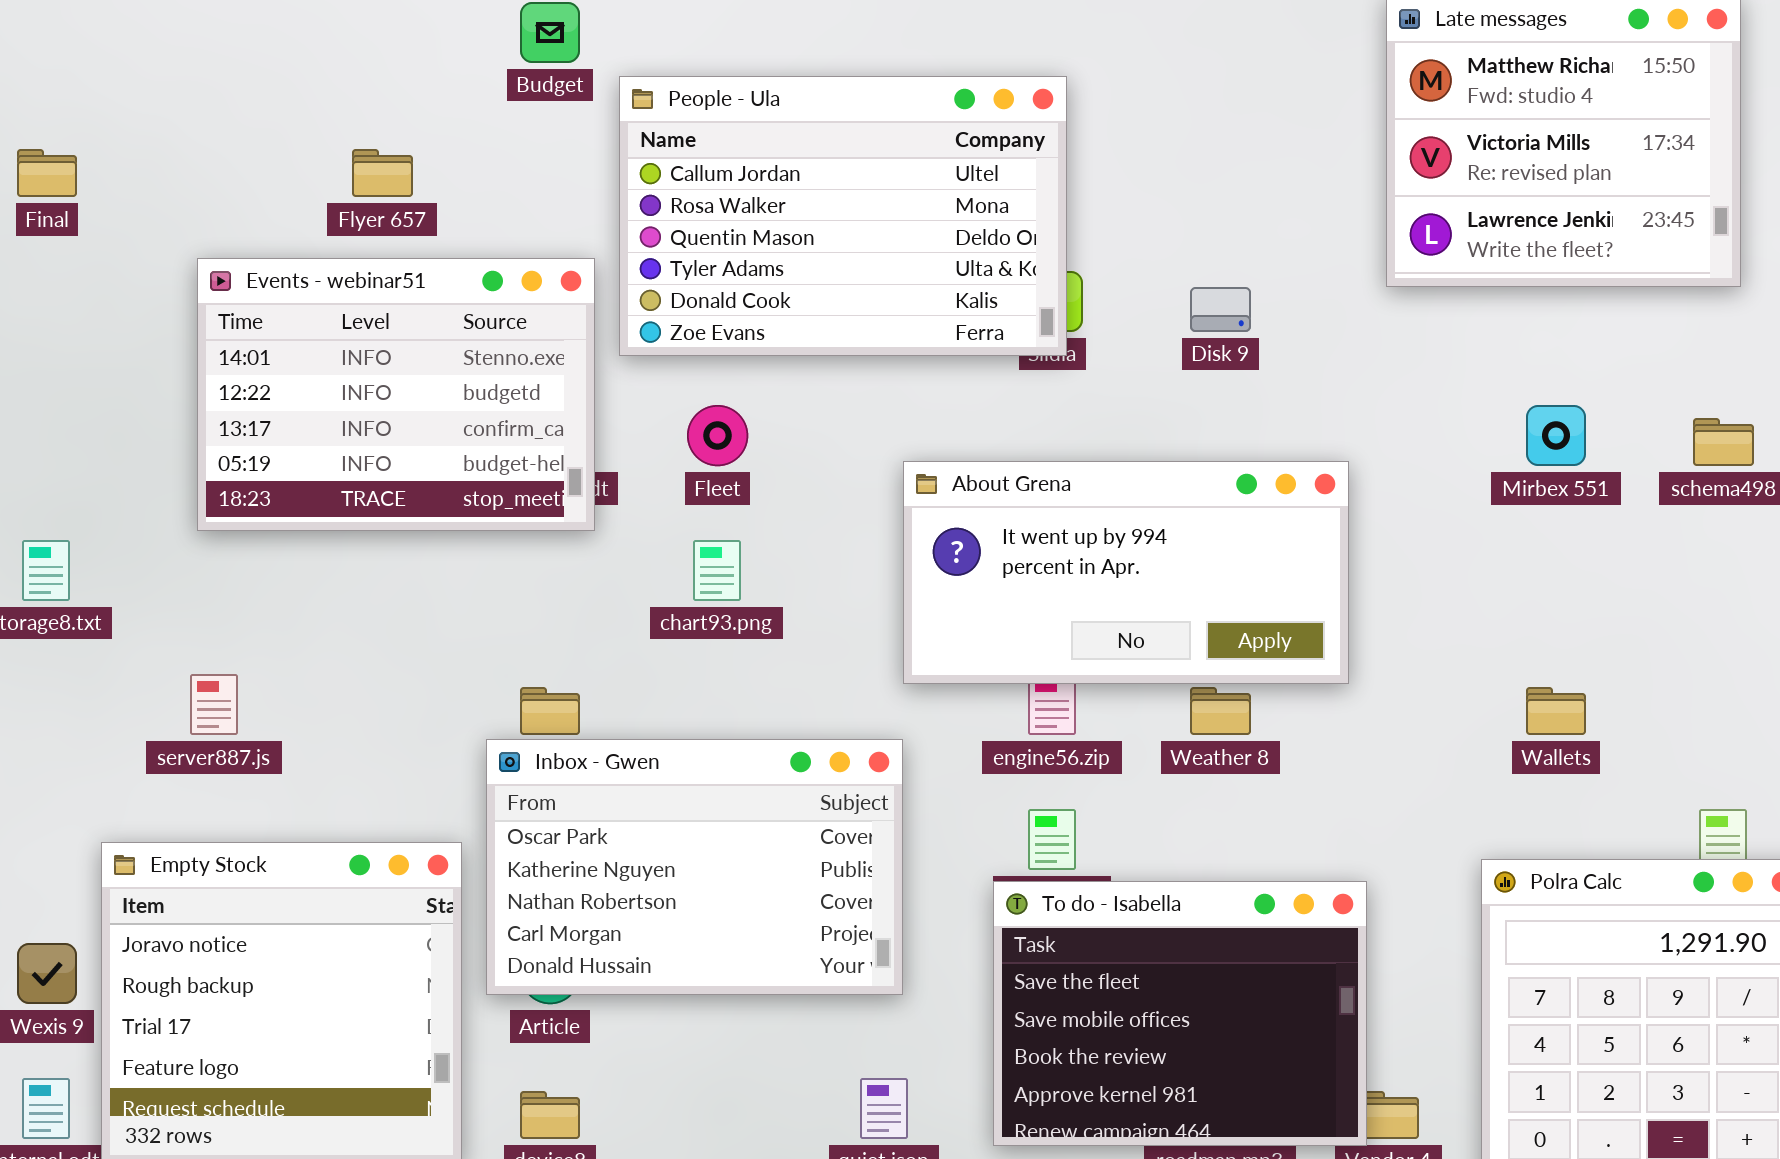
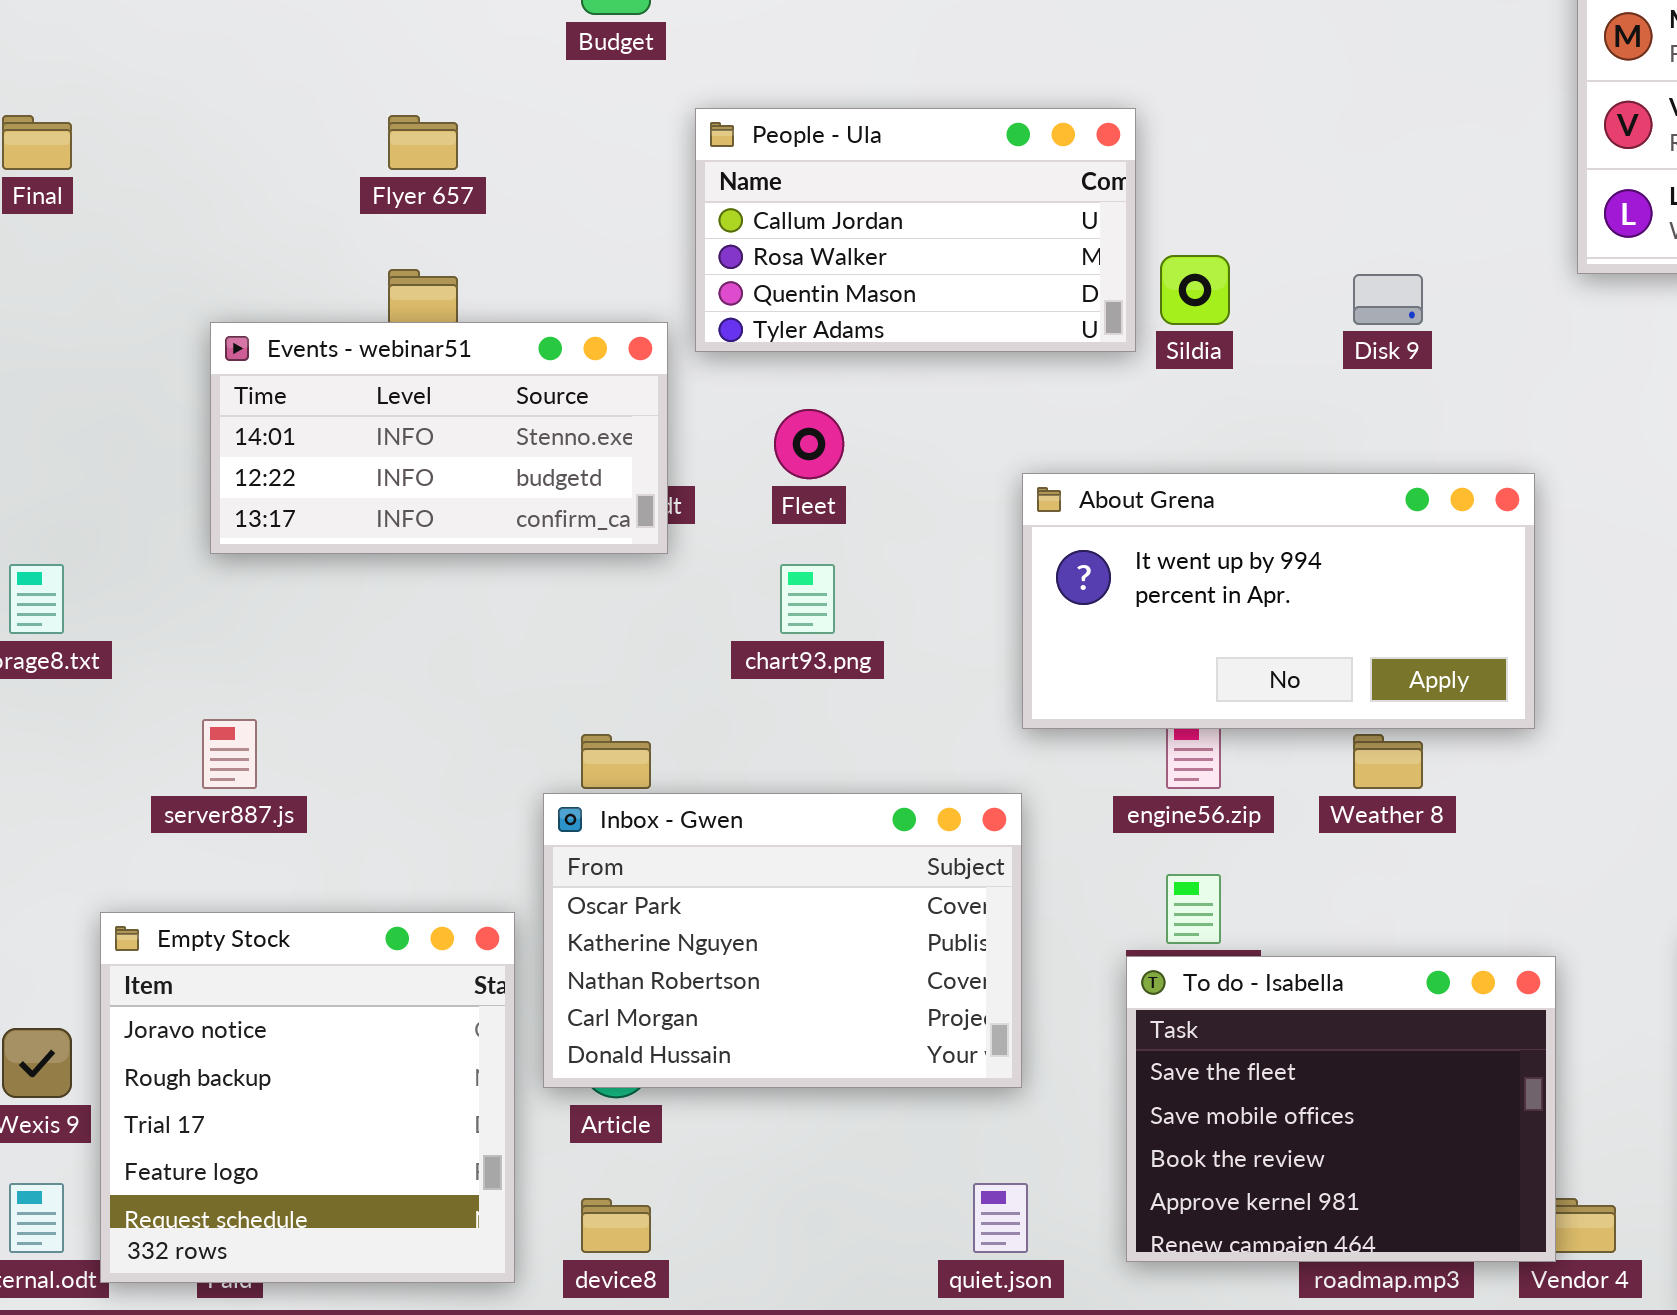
People - Ula: [619,76,1067,356] -> [695,108,1136,352], resized
Events - webinar51: [197,258,595,531] -> [210,322,668,554], resized

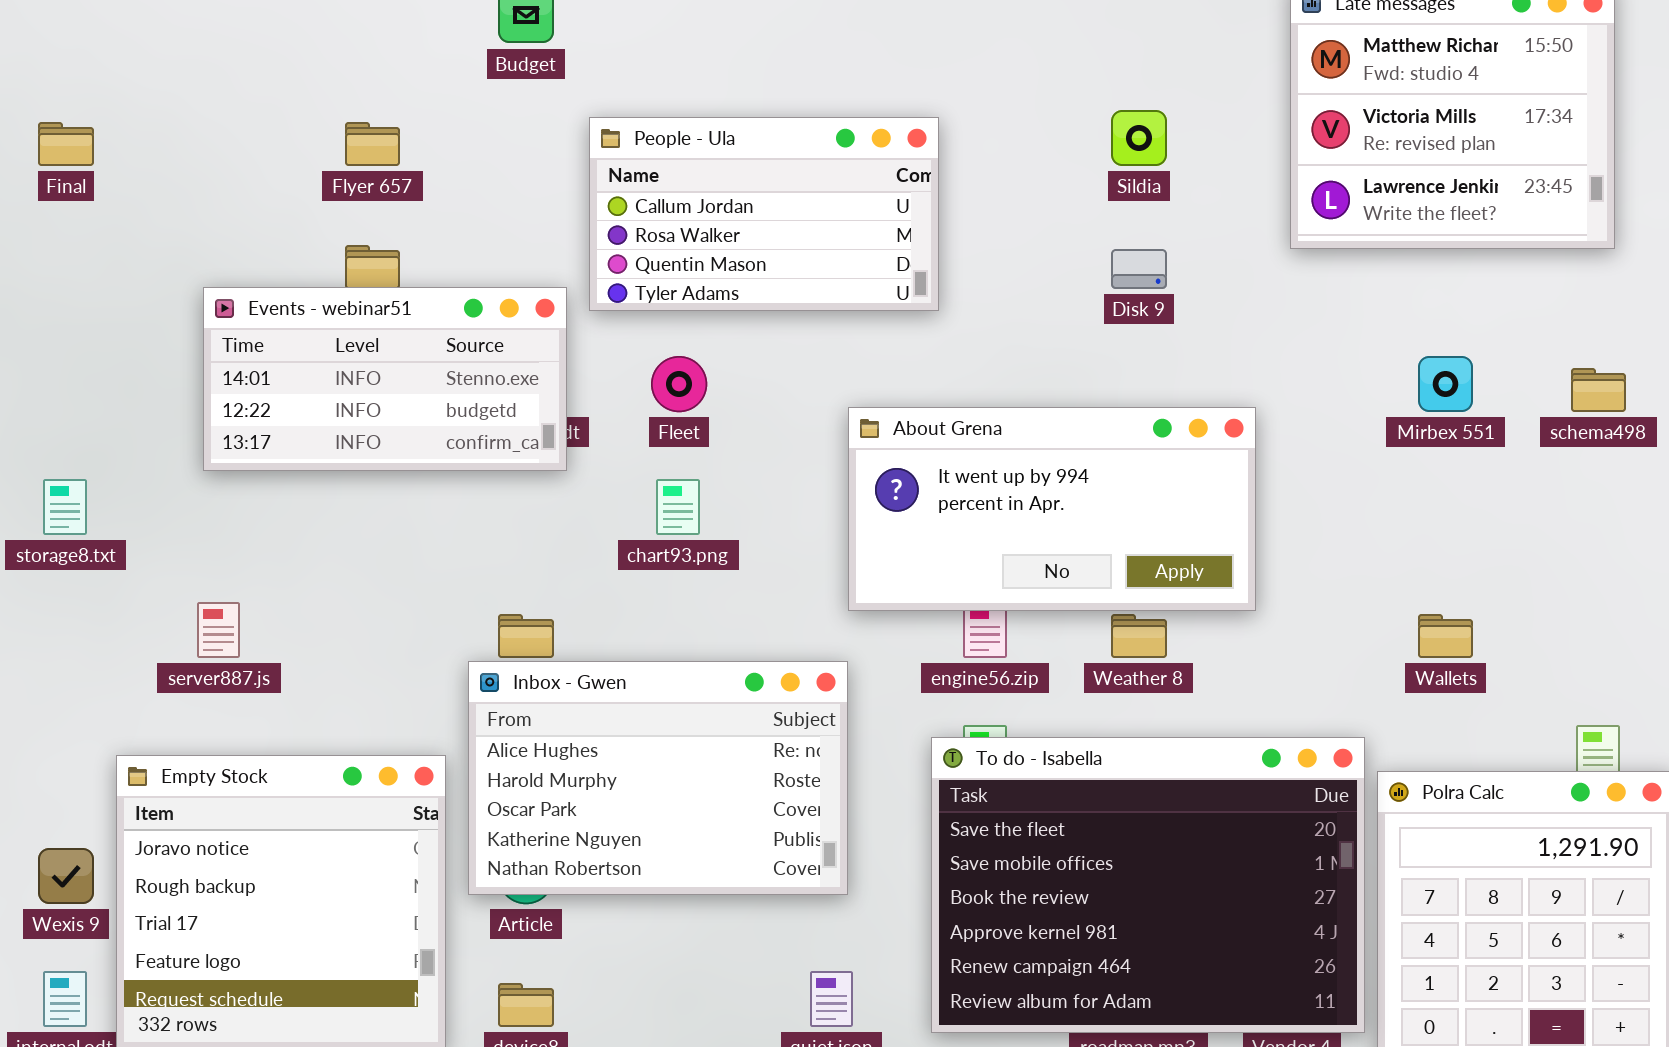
Sildia: [1160,255,1230,325] -> [1111,110,1167,166], moved
Inbox - Gwen: [543,793,1022,1088] -> [468,661,848,895], scrolled up 2 rows
To do - Isabella: [1126,956,1556,1262] -> [931,737,1365,1033], resized

